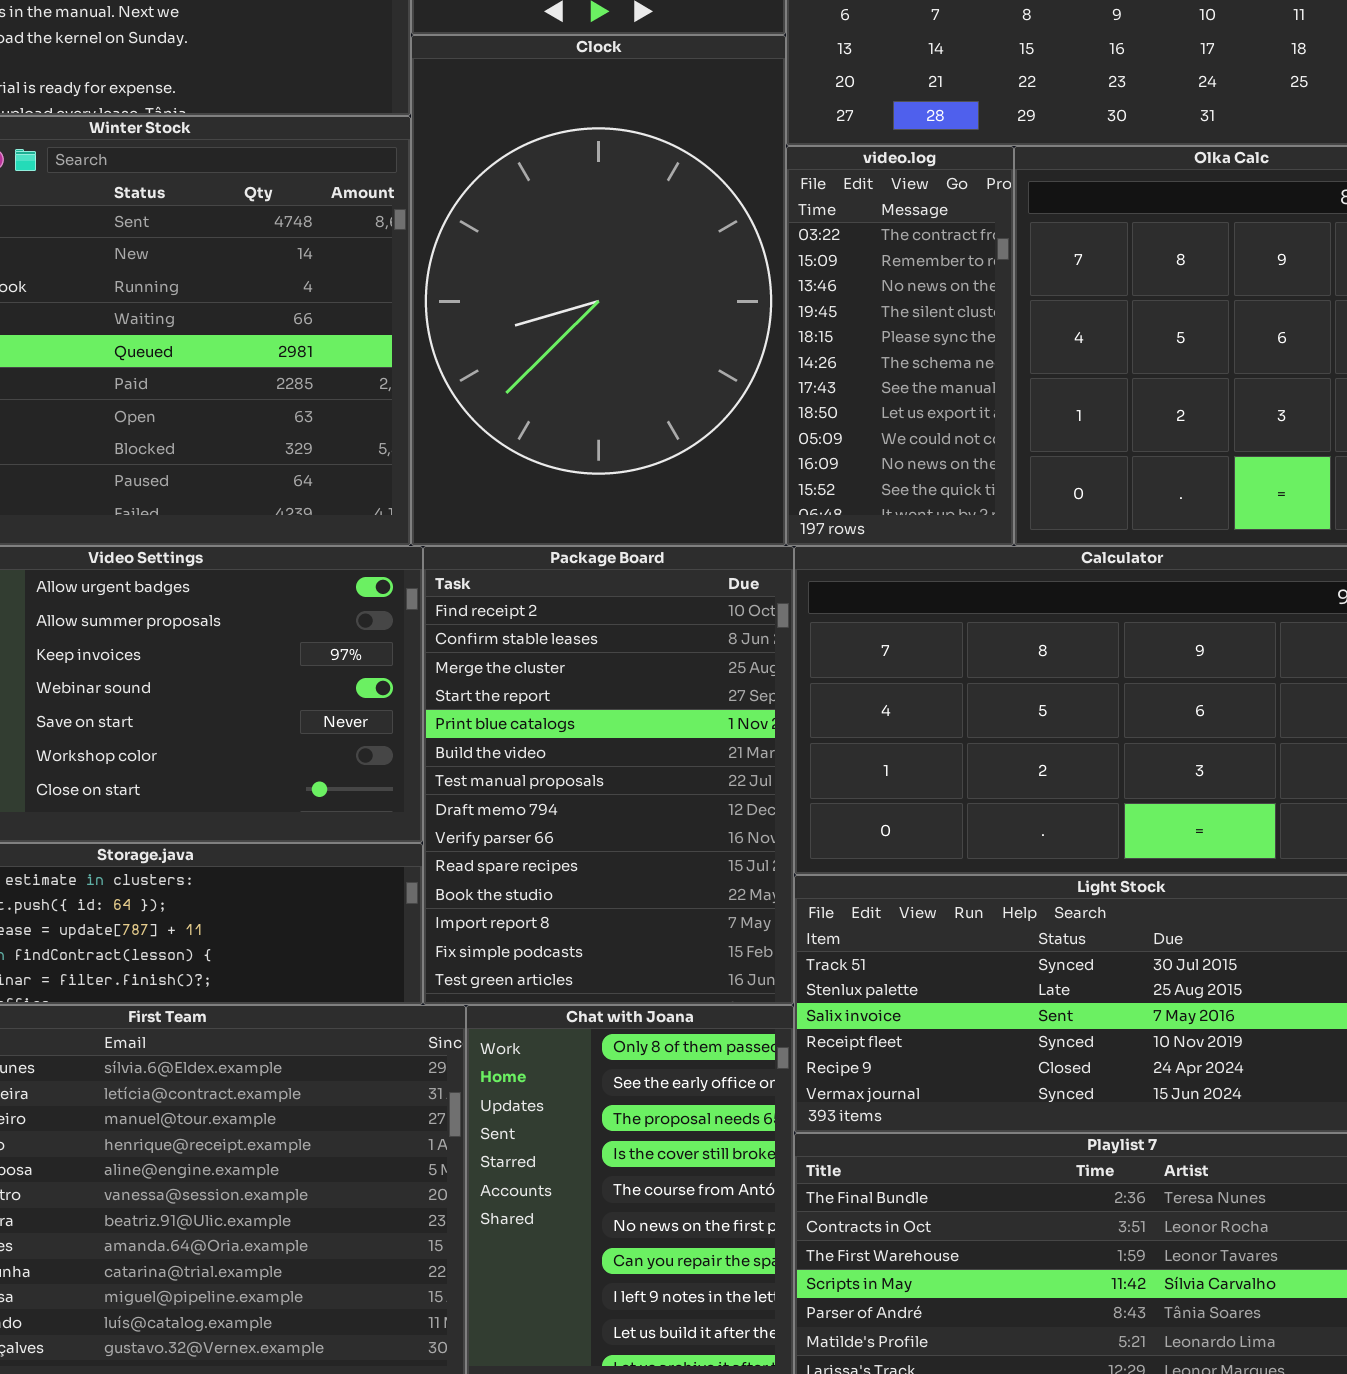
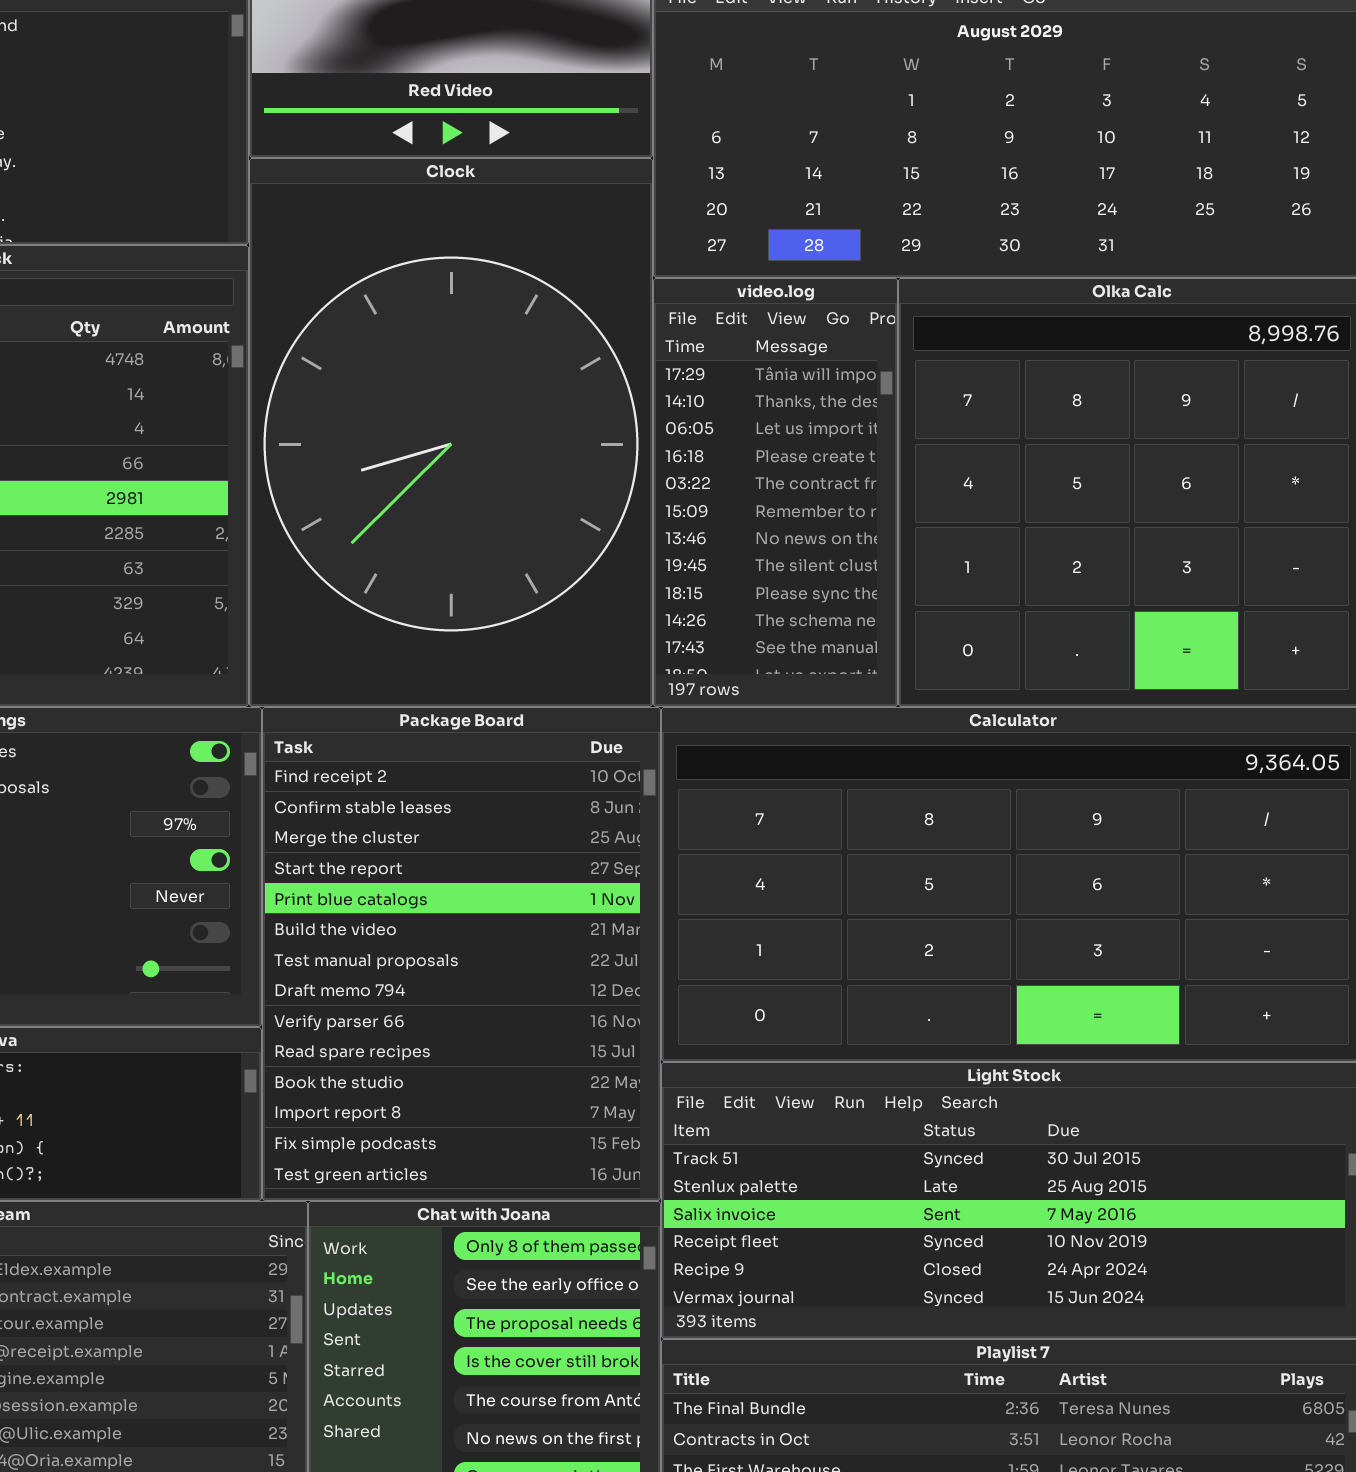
video.log: [786,146,1014,546] -> [653,278,898,707], scrolled up 4 rows

